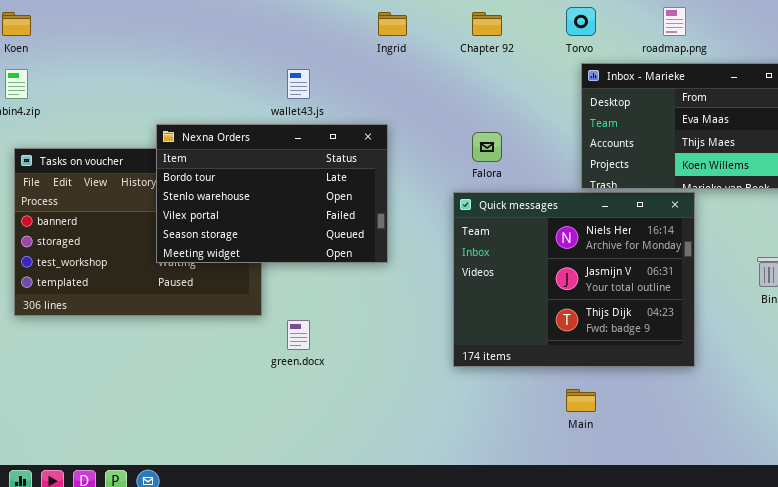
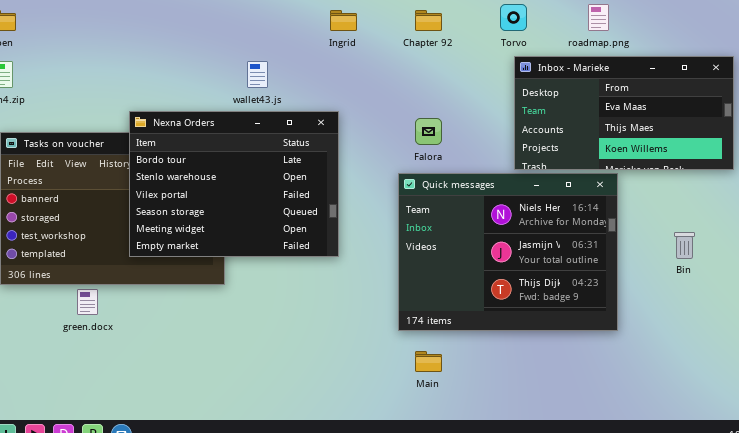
Nexna Orders: [156,124,388,263] -> [129,111,339,257], resized
green.docx: [287,320,310,350] -> [77,289,98,315], moved
Main: [566,389,596,412] -> [415,351,442,372], moved

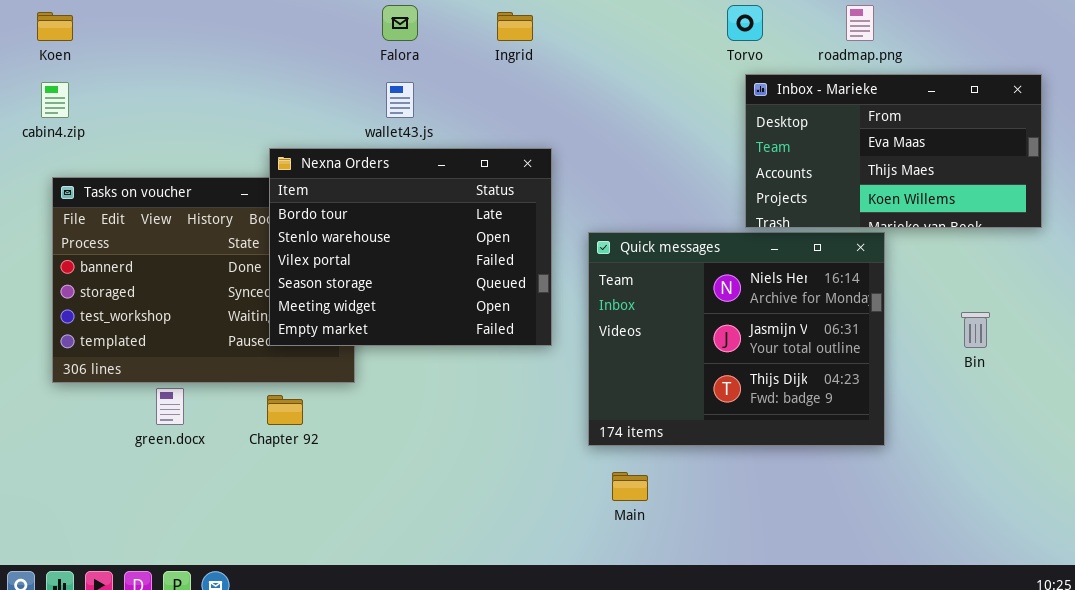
Chapter 92: [415,10,442,31] -> [267,395,303,425], moved
Nexna Orders: [129,111,339,257] -> [269,148,552,346], moved
Falora: [415,118,442,145] -> [382,5,418,41], moved

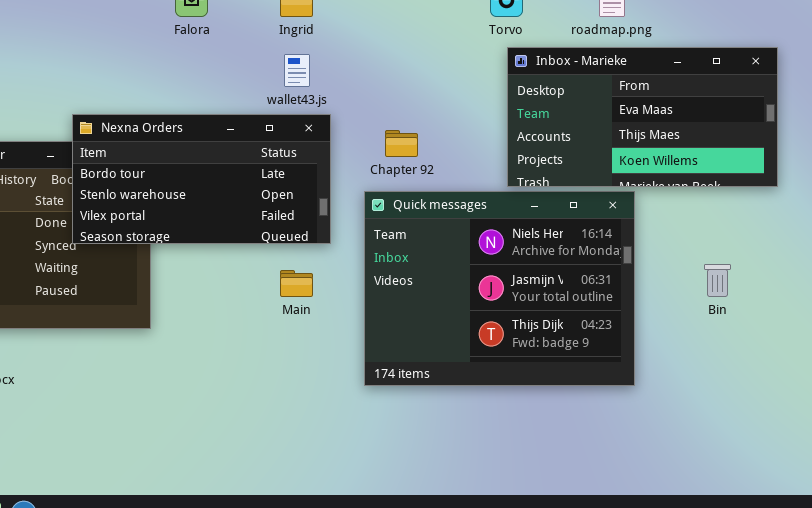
wallet43.js: [386,82,414,118] -> [284,54,310,87], moved
Nexna Orders: [269,148,552,346] -> [72,114,331,244], resized
Chapter 92: [267,395,303,425] -> [385,130,418,157], moved
Main: [612,472,648,501] -> [280,270,313,297], moved

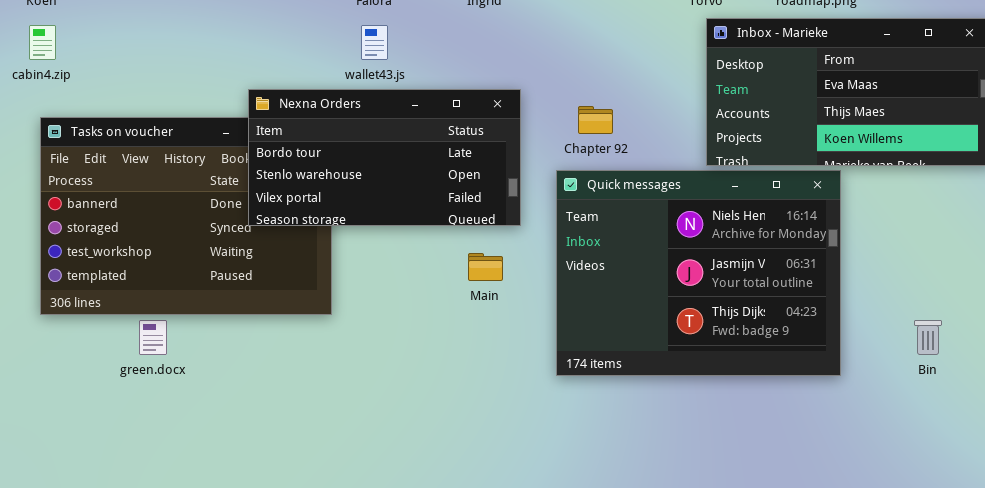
wallet43.js: [284,54,310,87] -> [361,25,388,60], moved
Bin: [704,264,731,297] -> [914,320,942,355], moved

